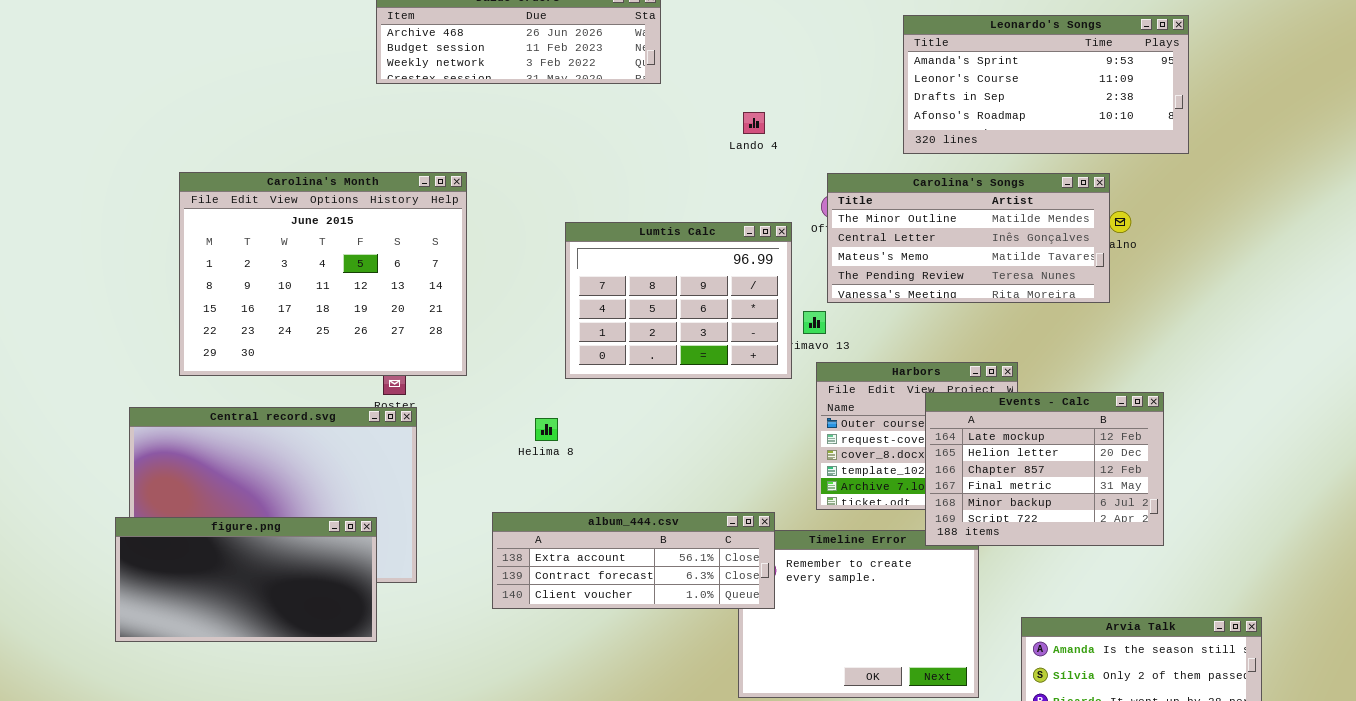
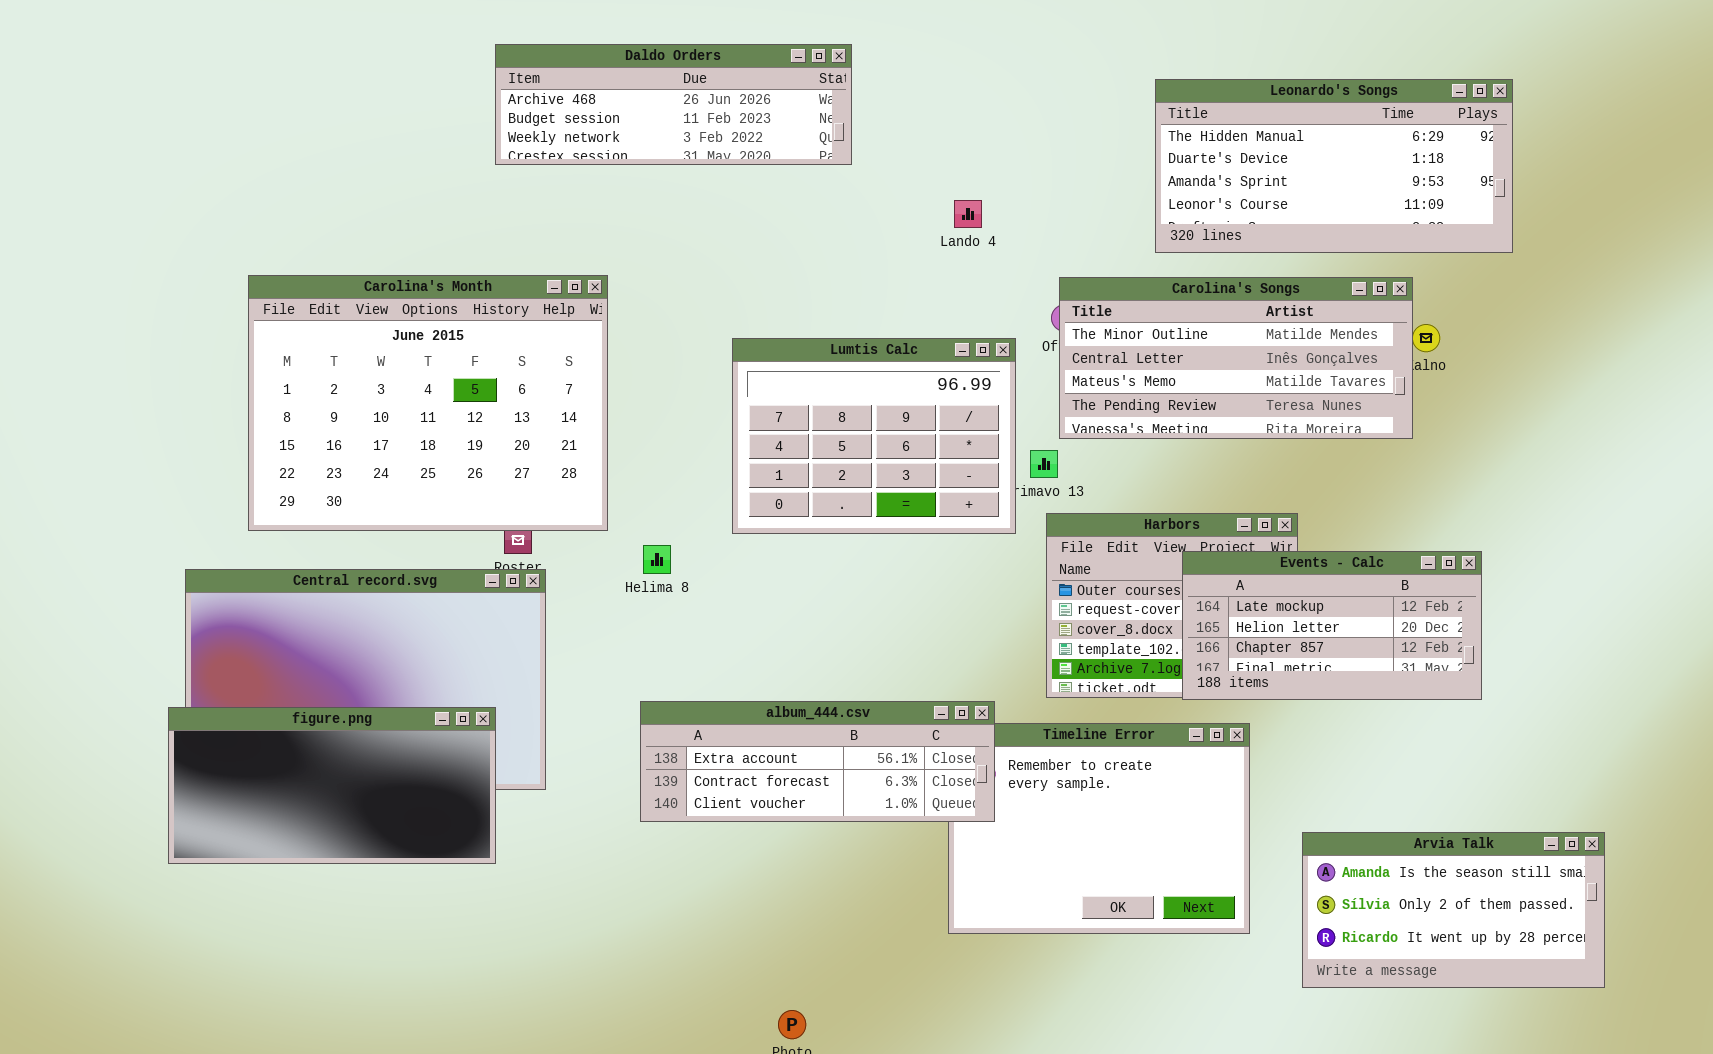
Leonardo's Songs: [903,15,1189,154] -> [1155,79,1513,253], scrolled up 2 rows
Events - Calc: [925,392,1164,546] -> [1182,551,1482,700], resized
Helima 8: [535,418,558,441] -> [643,545,671,574], moved

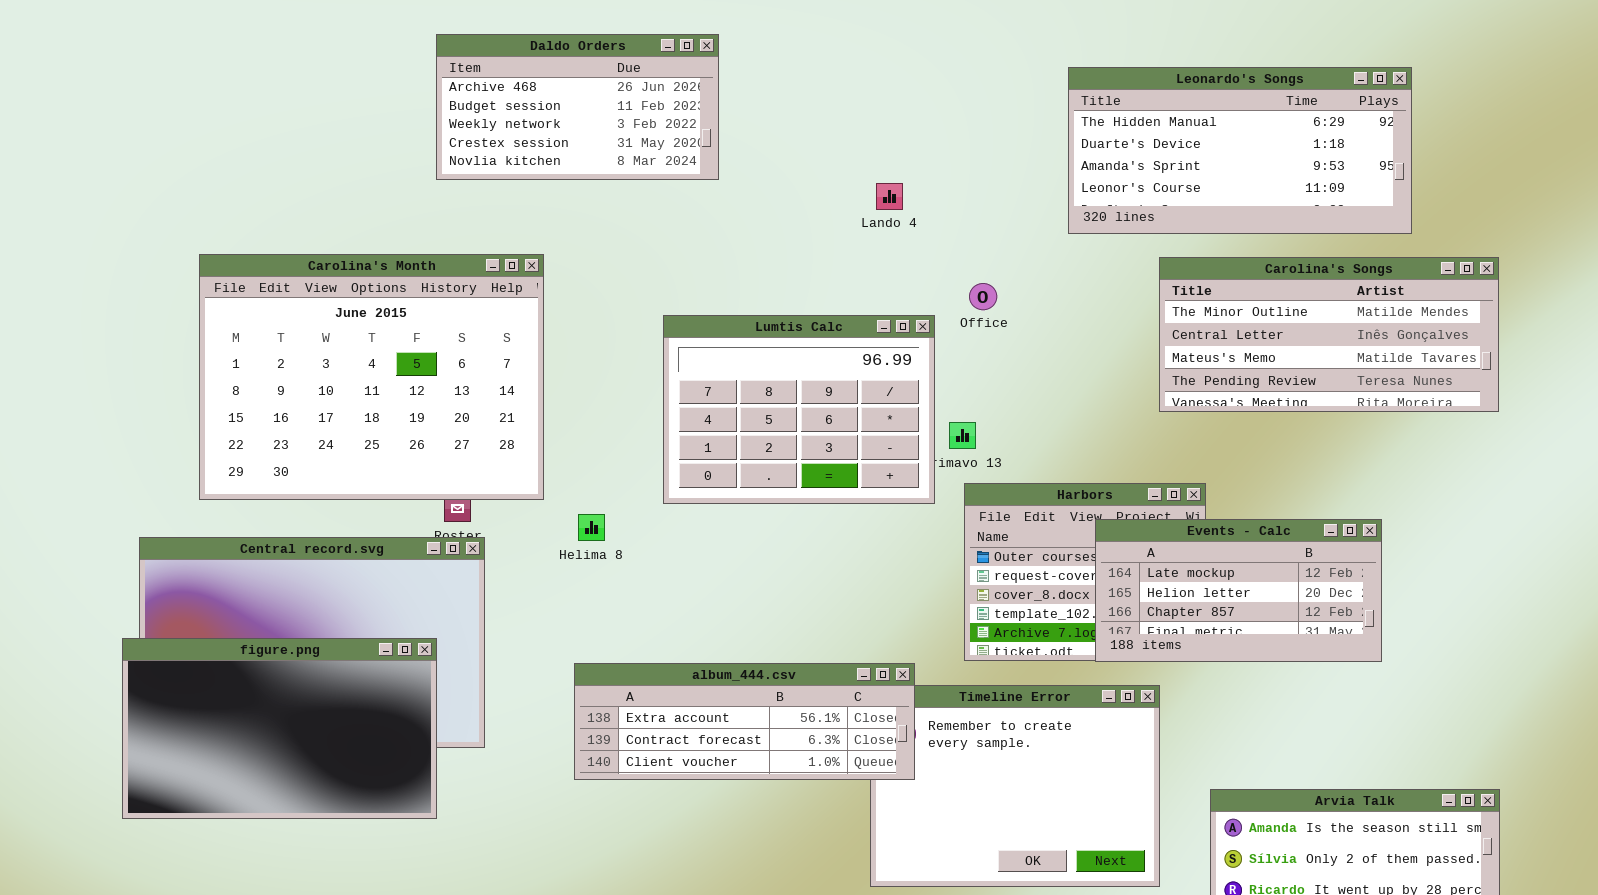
Daldo Orders: [495,44,852,165] -> [436,34,719,180], resized
Carolina's Songs: [1059,277,1413,439] -> [1159,257,1499,412], moved
figure.png: [168,707,496,864] -> [122,638,437,819], resized

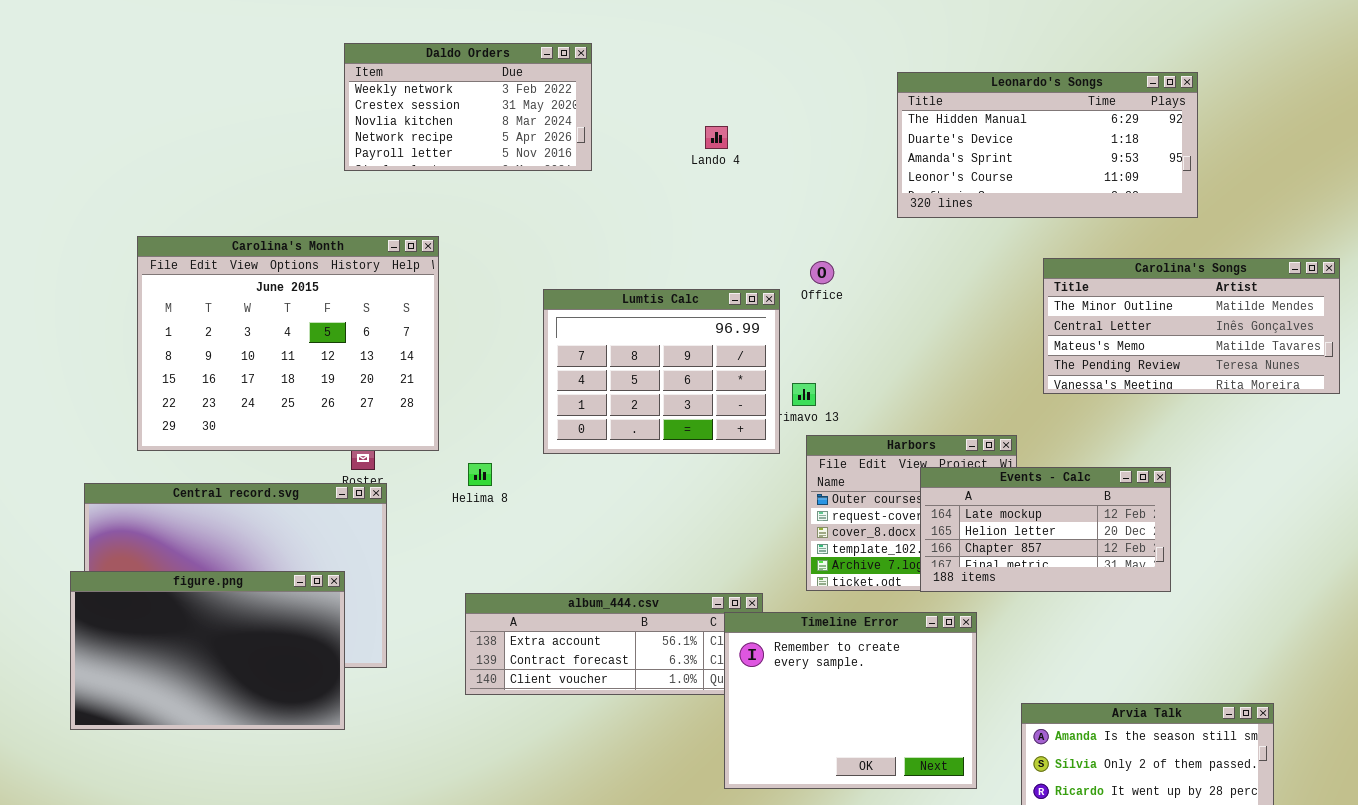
Daldo Orders: [436,34,719,180] -> [344,43,592,171], scrolled down 2 rows
Lando 4: [876,183,903,210] -> [705,126,728,149], moved
Carolina's Songs: [1159,257,1499,412] -> [1043,258,1340,394], moved
Timeline Error: [870,685,1160,887] -> [724,612,977,789], raised

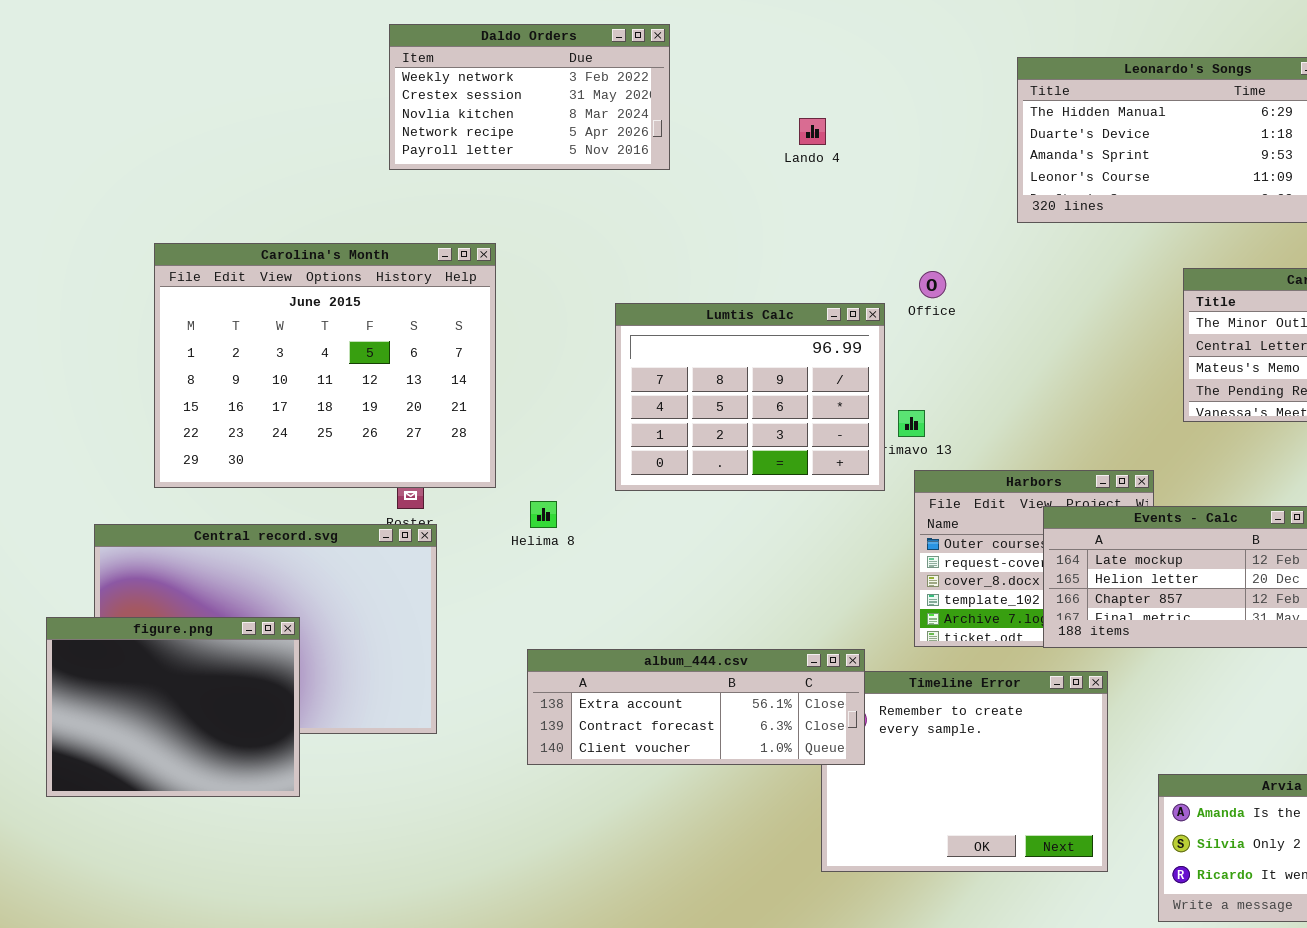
figure.png: [70,571,345,730] -> [46,617,300,797], moved, resized
album_444.csv: [465,593,763,695] -> [527,649,865,765], raised

